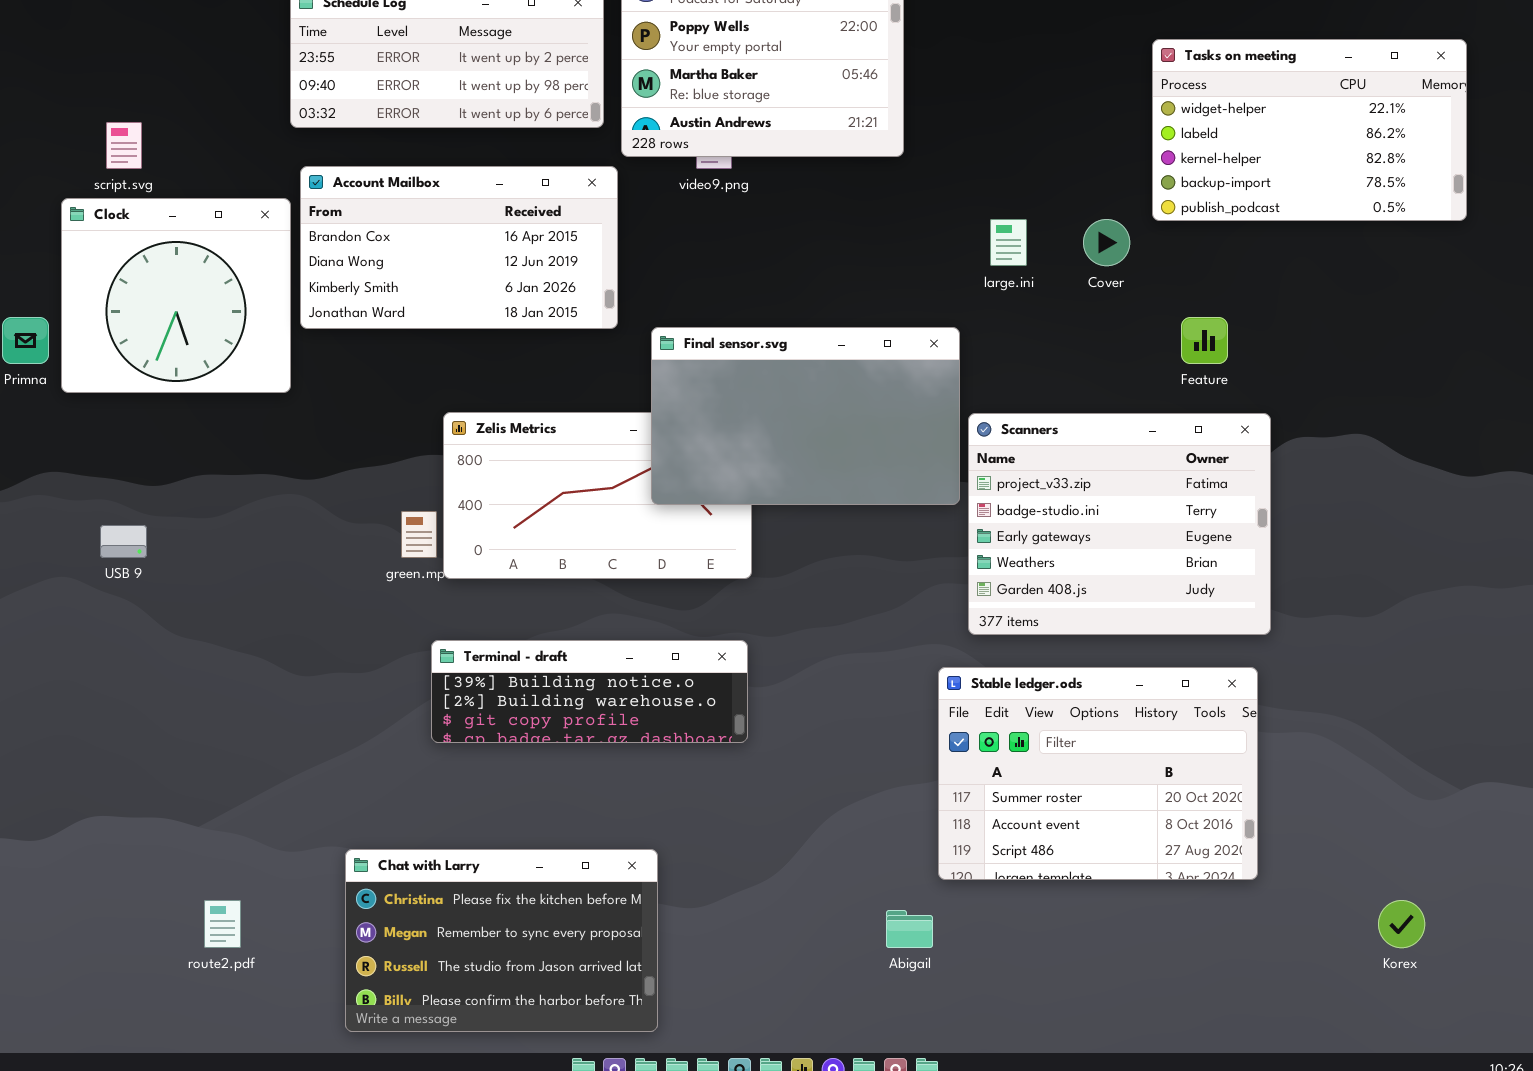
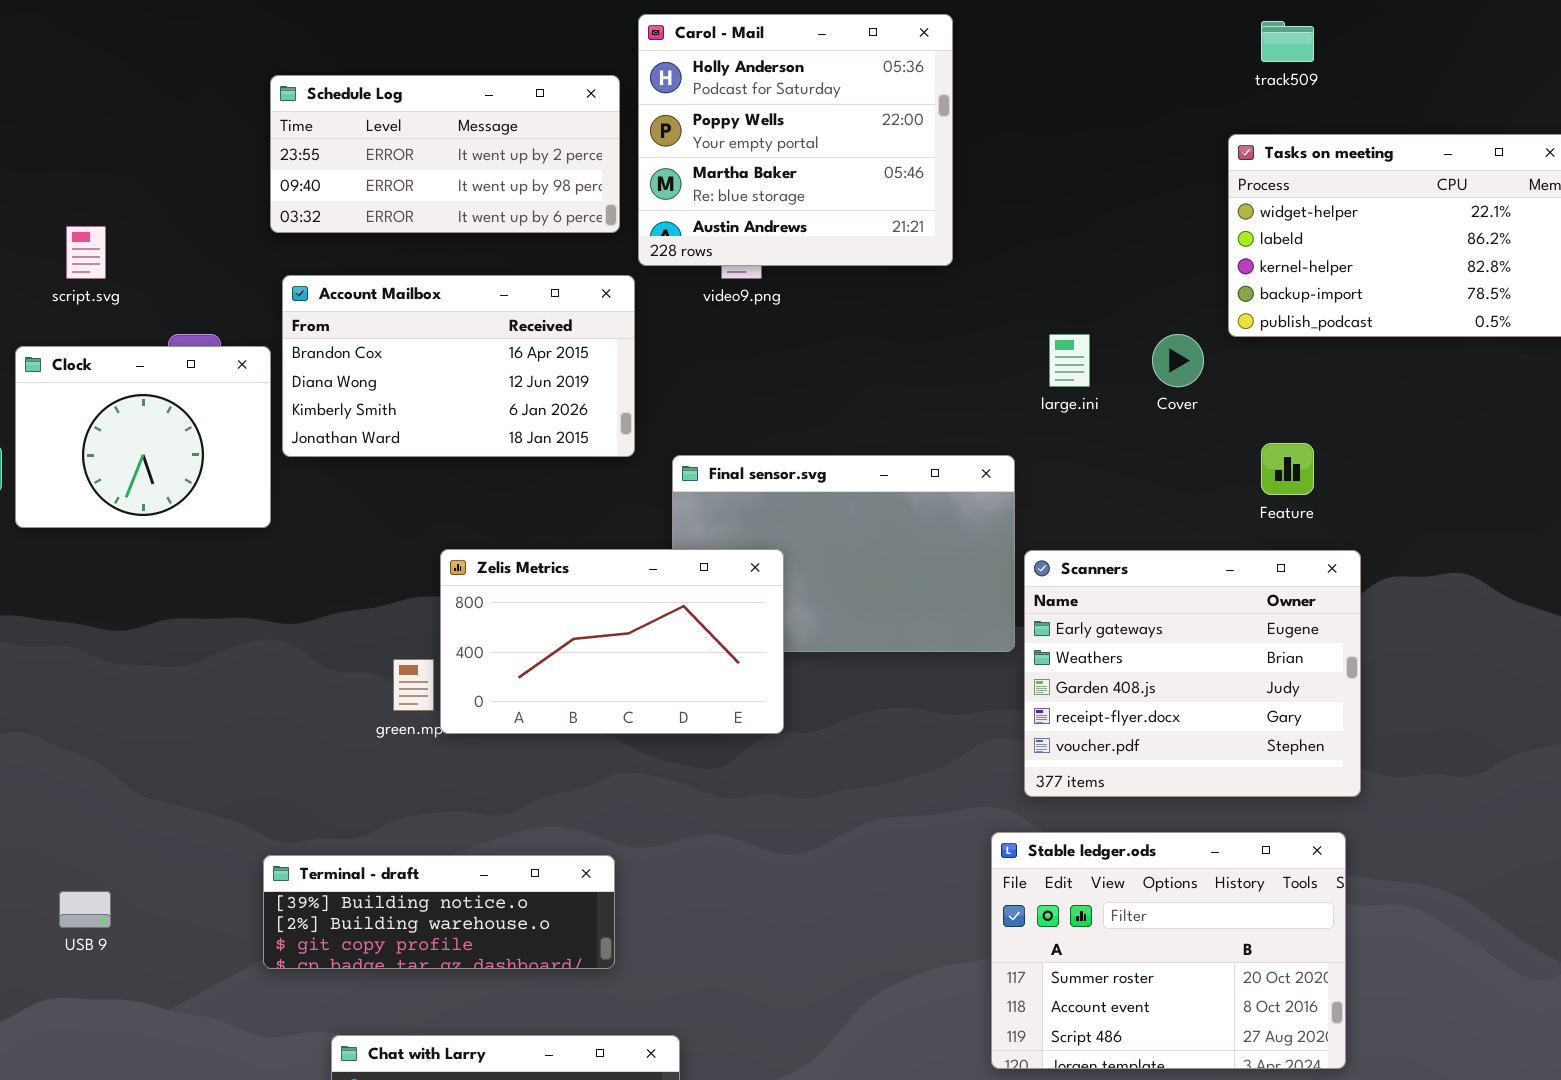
Clock: [61,198,291,393] -> [15,346,271,528], resized
Zelis Metrics: [443,412,752,579] -> [440,549,784,734], raised
Scanners: [968,413,1271,635] -> [1024,550,1361,797], scrolled down 2 rows
USB 9: [100,525,147,558] -> [59,891,111,928], moved
Terminal - draft: [431,640,748,743] -> [263,855,615,969], moved

